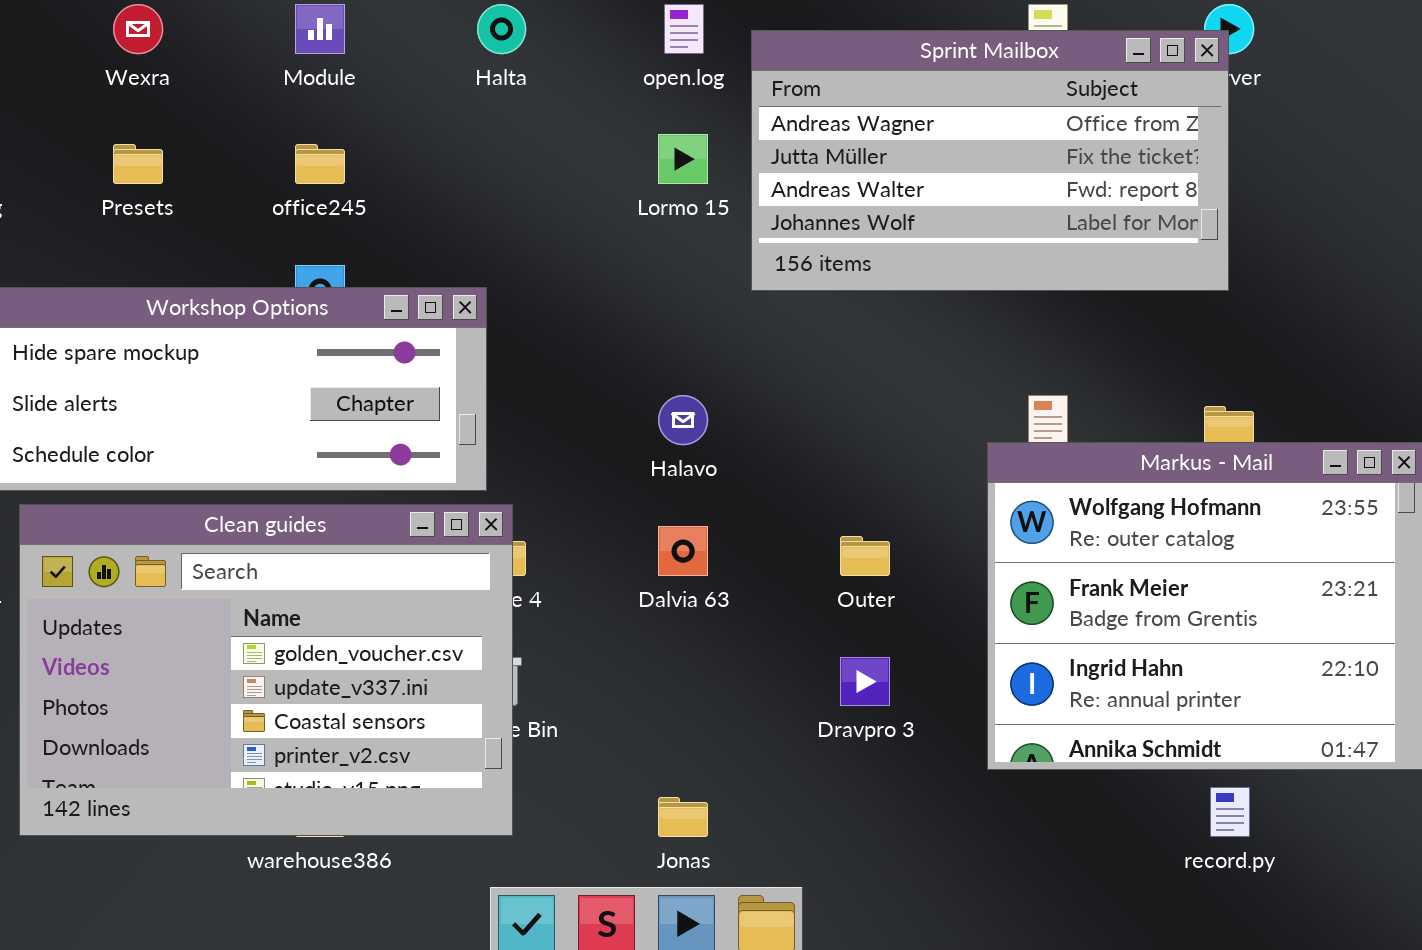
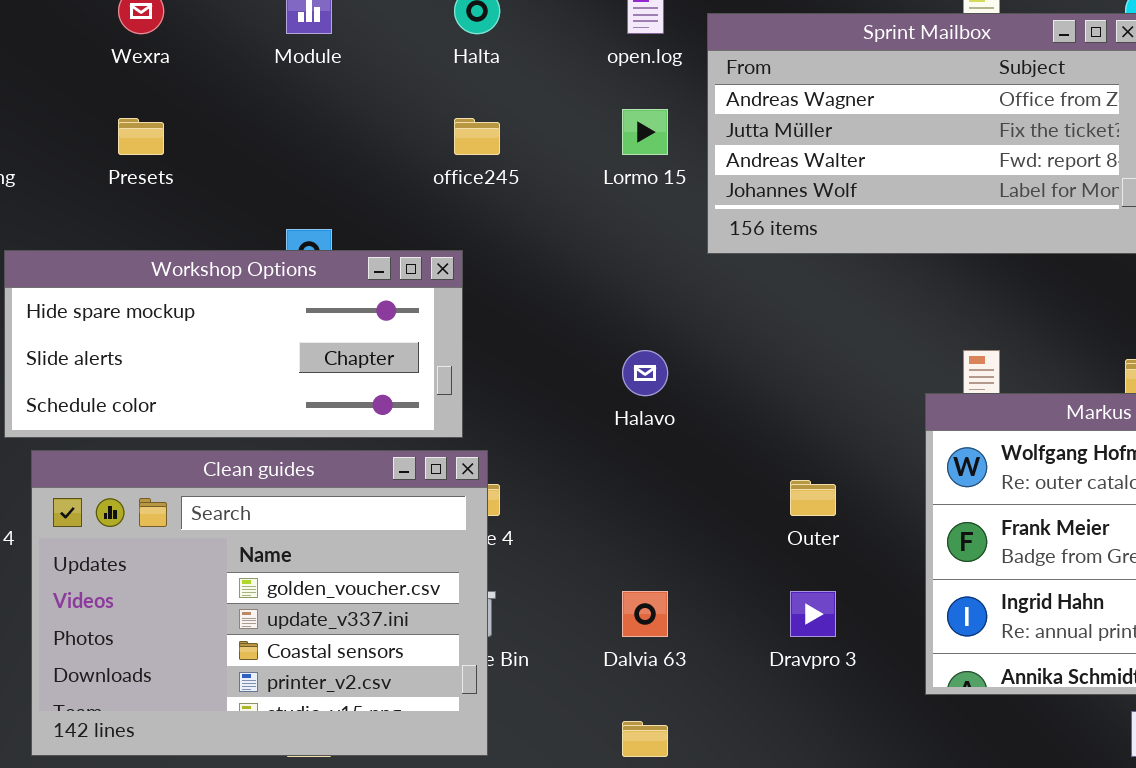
office245: [295,144,345,184] -> [454,118,500,155], moved
Dalvia 63: [658,526,708,576] -> [622,591,668,637], moved

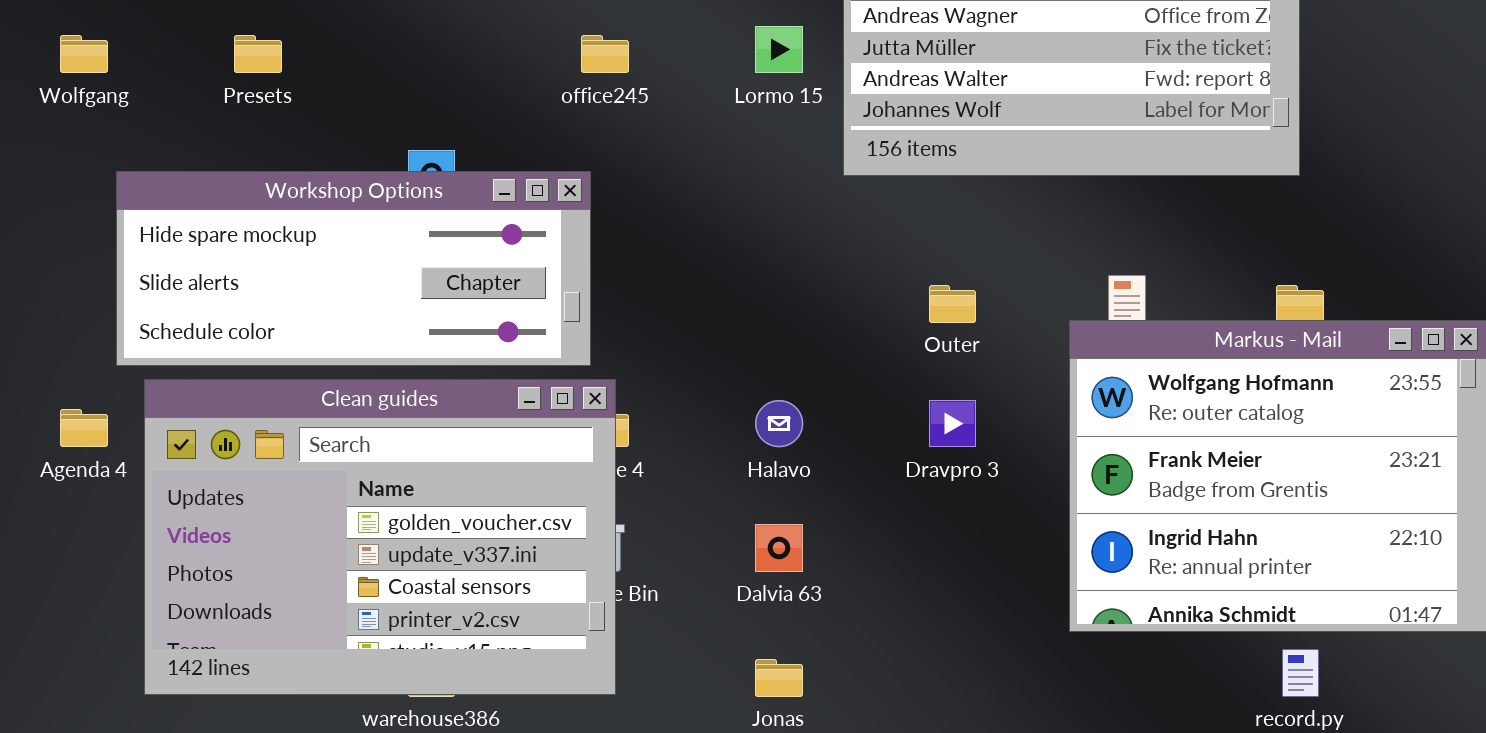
Halavo: [622,350,668,396] -> [755,400,803,447], moved
Outer: [790,480,836,516] -> [929,285,976,323], moved
Dravpro 3: [790,591,836,637] -> [929,400,976,447], moved

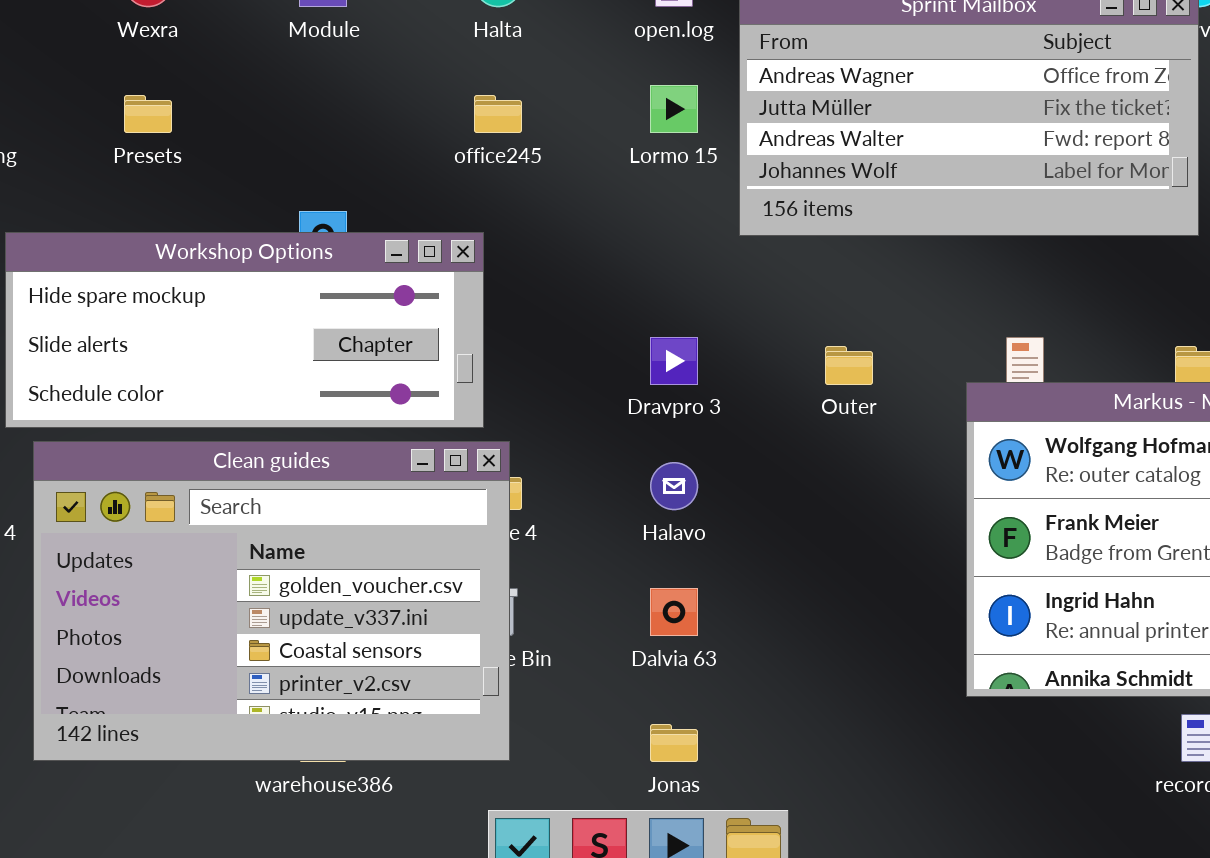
Dravpro 3: [929,400,976,447] -> [650,337,698,385], moved

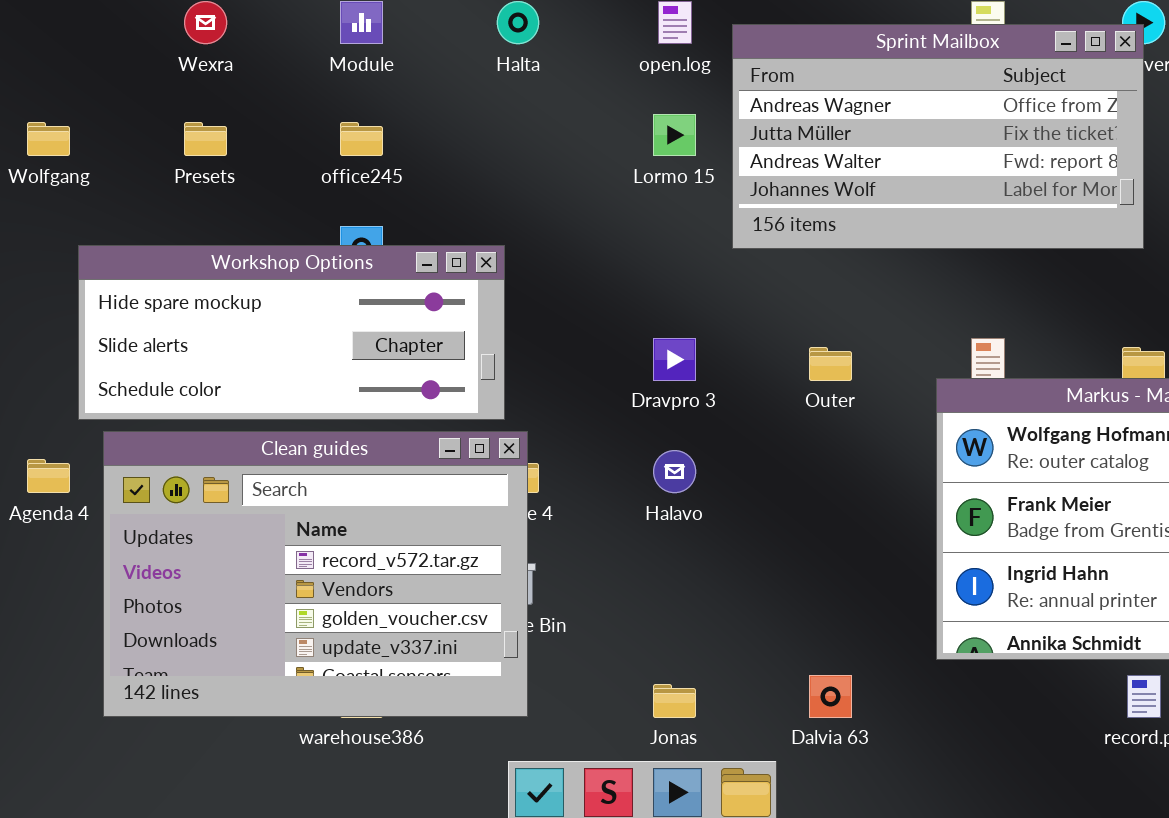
office245: [474,95,522,133] -> [340,122,383,156], moved
Clean guides: [33,441,510,761] -> [103,431,528,717], scrolled up 2 rows
Dalvia 63: [650,588,698,636] -> [809,675,852,718], moved

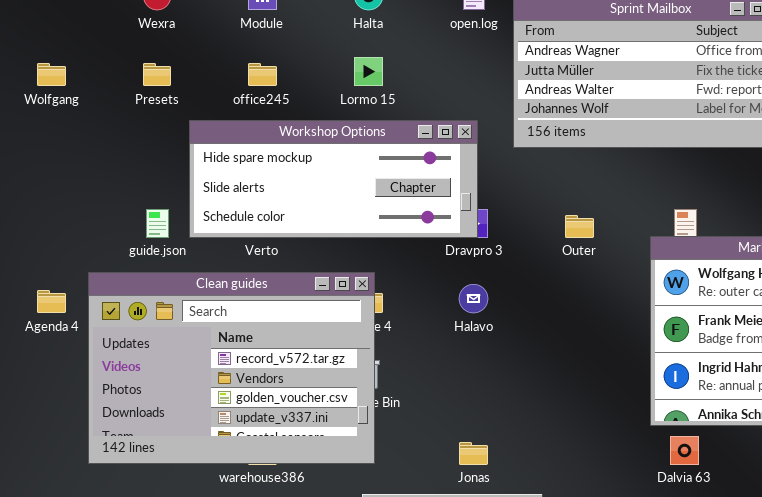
Lormo 15: [653,114,696,156] -> [354,57,383,86], moved
Workshop Options: [78,245,505,420] -> [189,120,478,238], moved
Dalvia 63: [809,675,852,718] -> [670,436,699,465], moved

